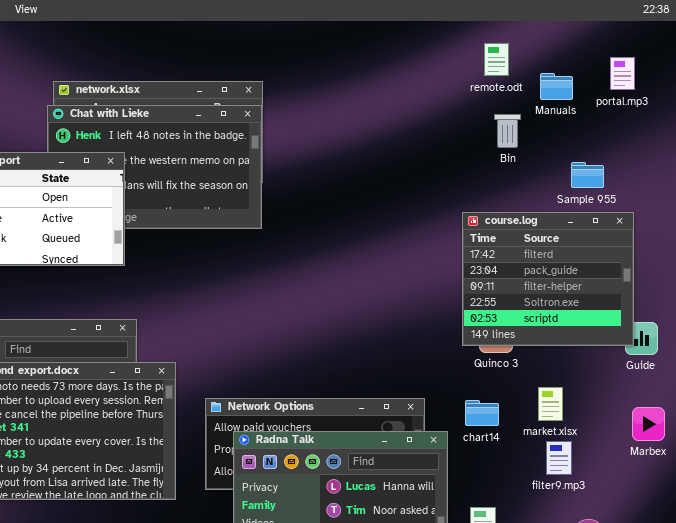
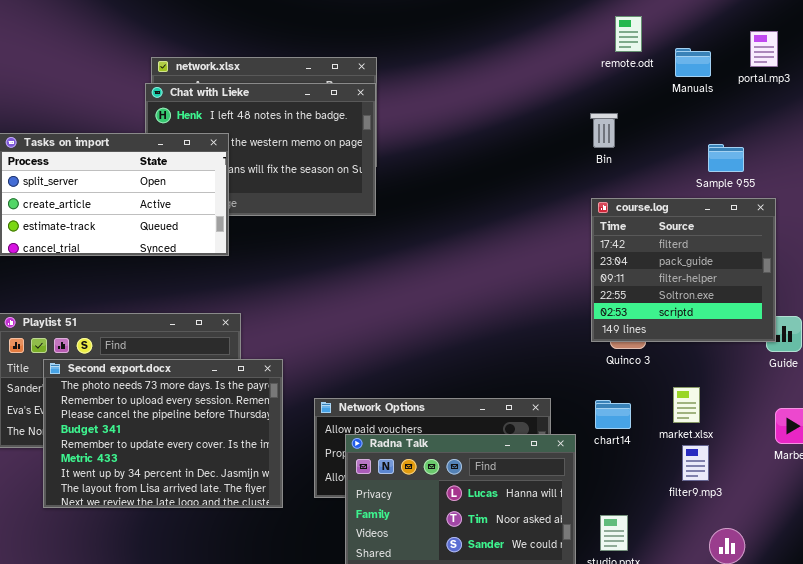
Bin: [494,114,521,148] -> [590,113,618,148], moved

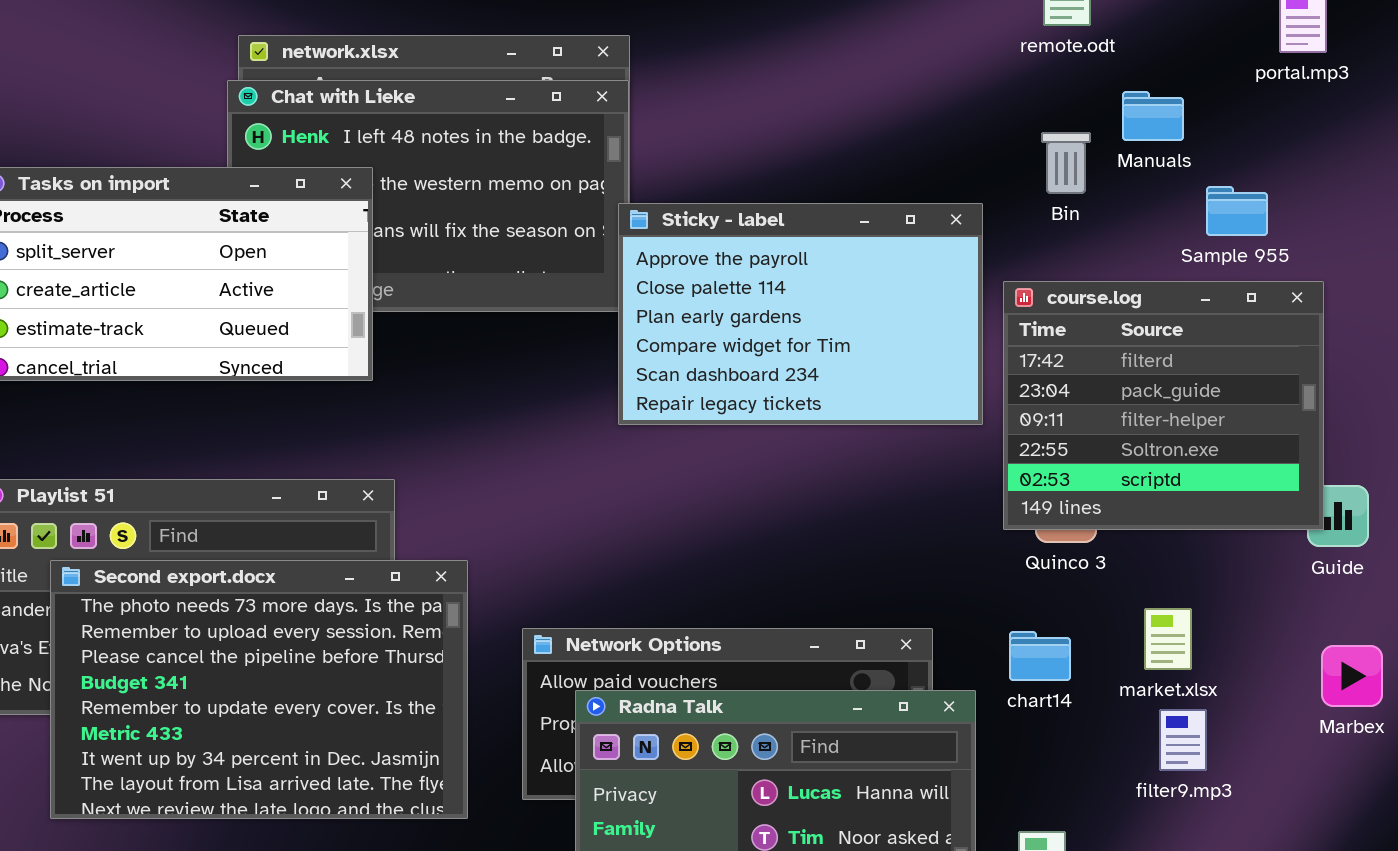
Manuals: [675,48,711,77] -> [1122,91,1184,141], moved
Bin: [590,113,618,148] -> [1041,132,1091,194], moved
Sticky - label: none -> [618,203,983,425], opened

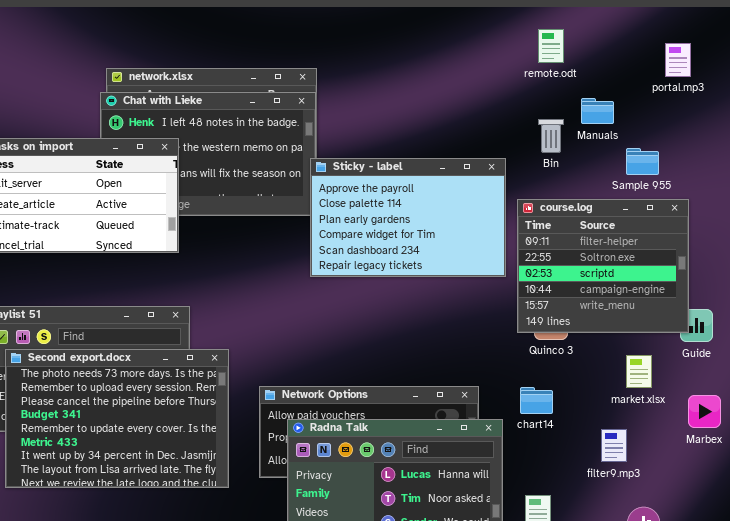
course.log: [1003,281,1324,530] -> [517,199,689,333], scrolled down 2 rows
market.xlsx: [1144,608,1192,670] -> [626,355,652,388], moved

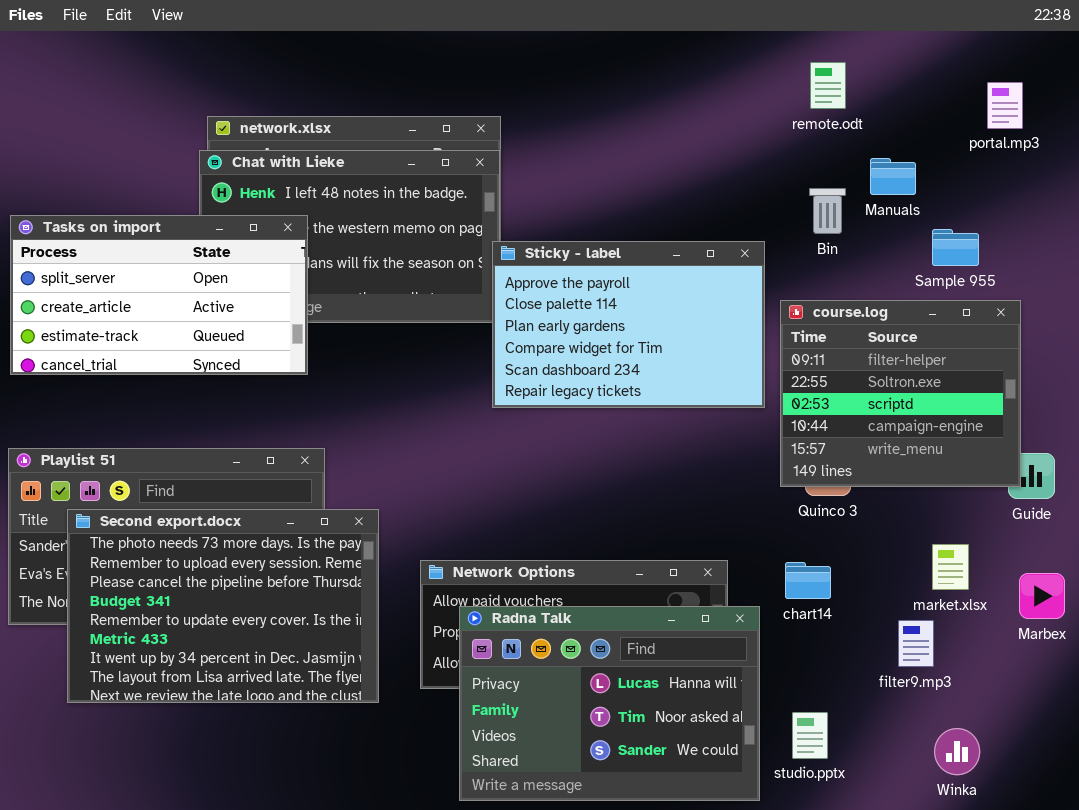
market.xlsx: [626,355,652,388] -> [932,544,969,590], moved

